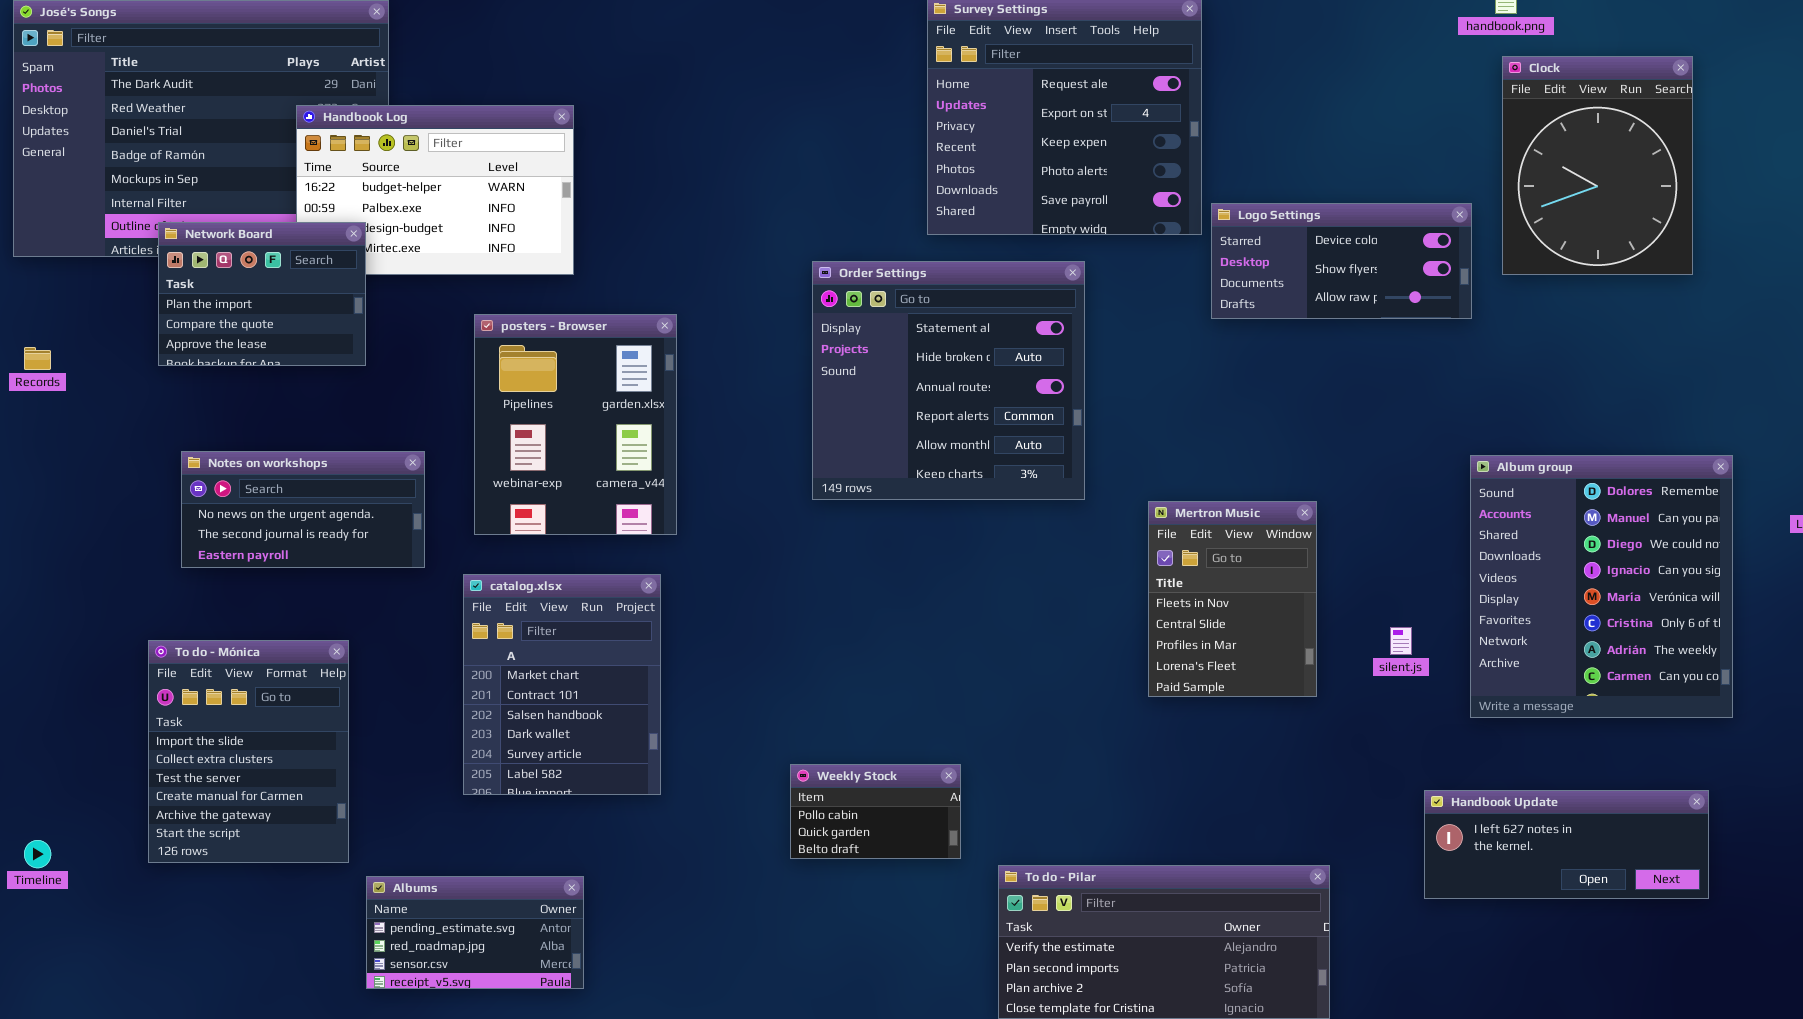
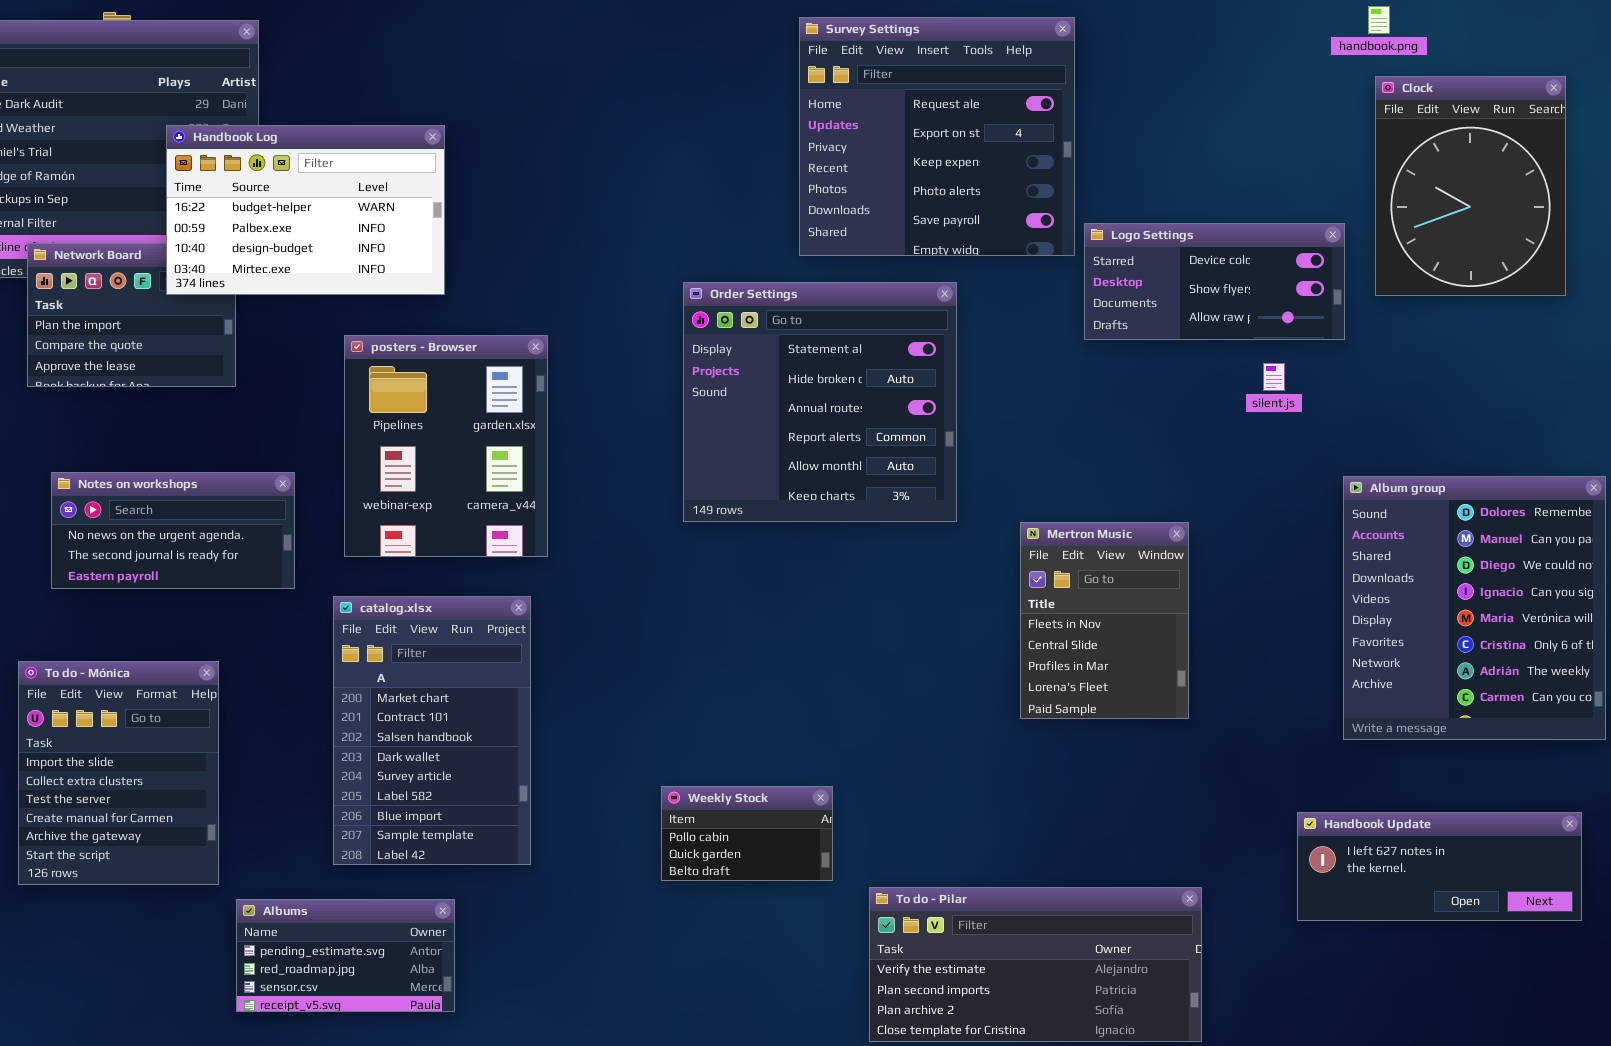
Handbook Log: [296,105,574,275] -> [166,125,445,295], raised
catalog.xlsx: [463,574,661,795] -> [333,596,531,865], resized
silent.js: [1390,627,1412,655] -> [1263,363,1285,391], moved

